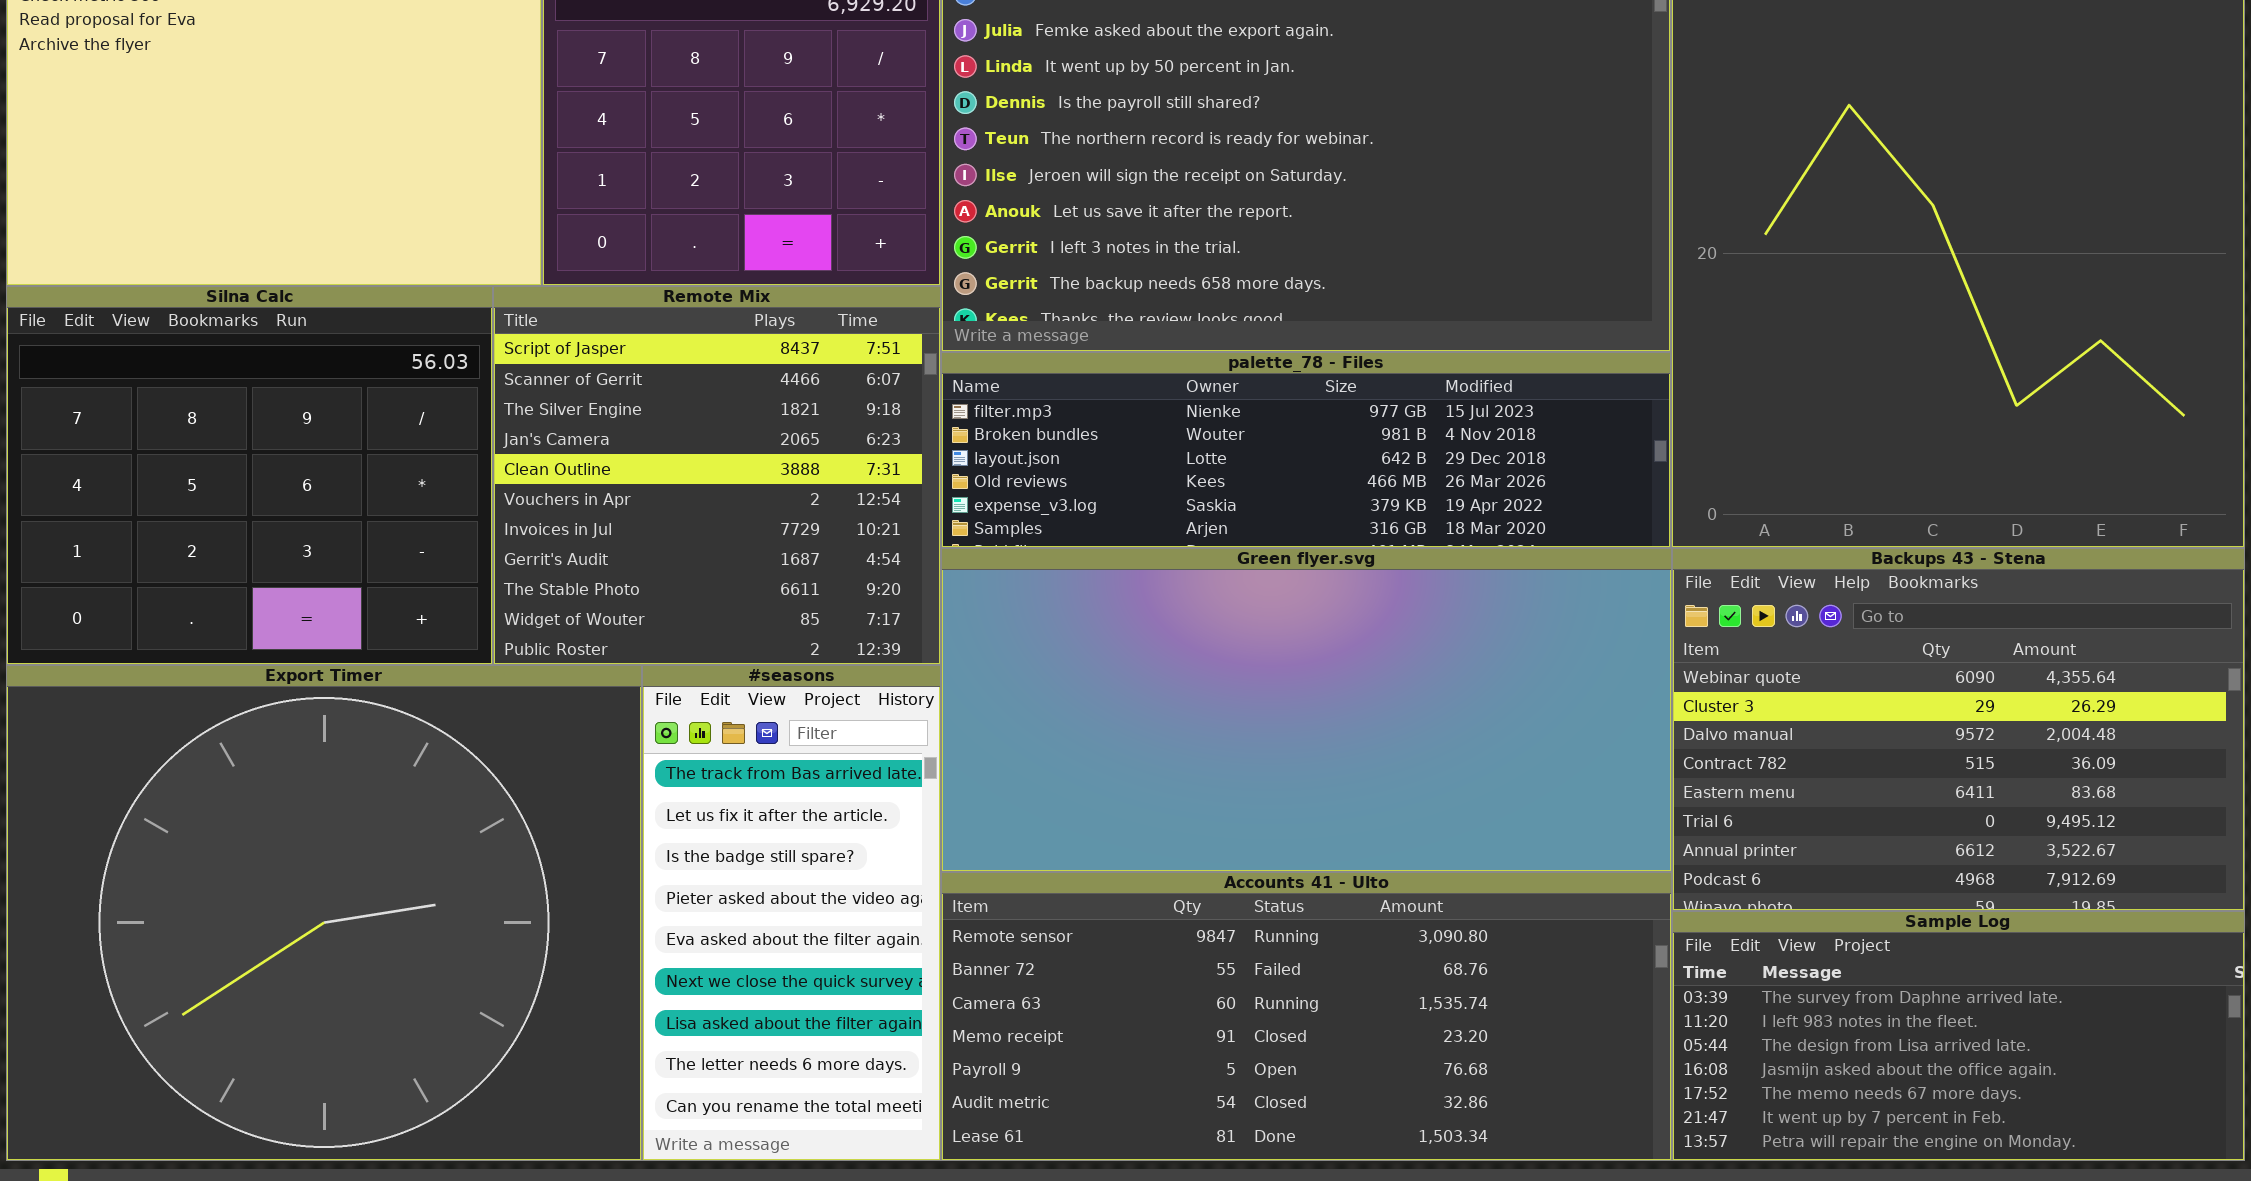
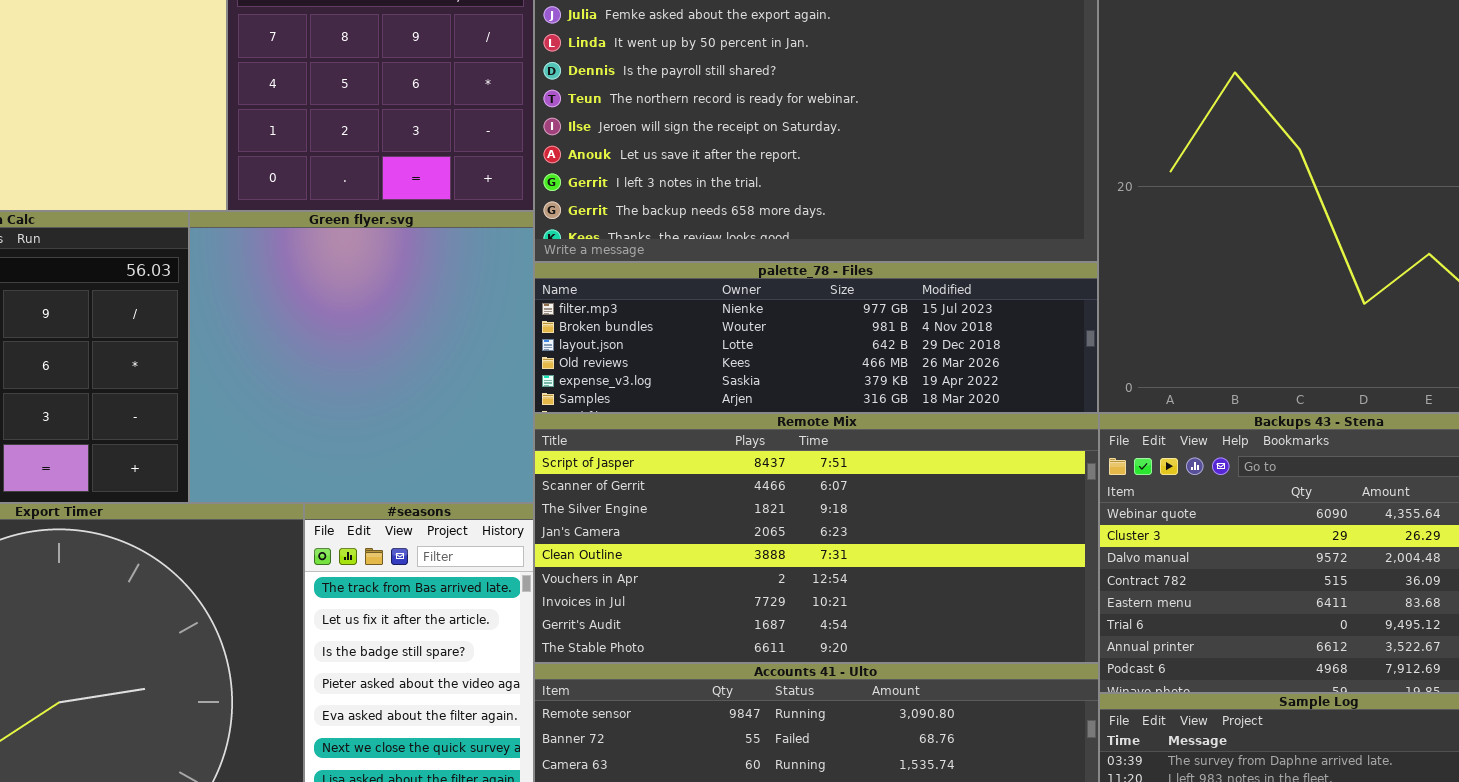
Remote Mix: [493,286,941,665] -> [534,413,1099,663], moved, resized
Green flyer.svg: [941,548,1672,872] -> [189,211,534,503], moved, resized

